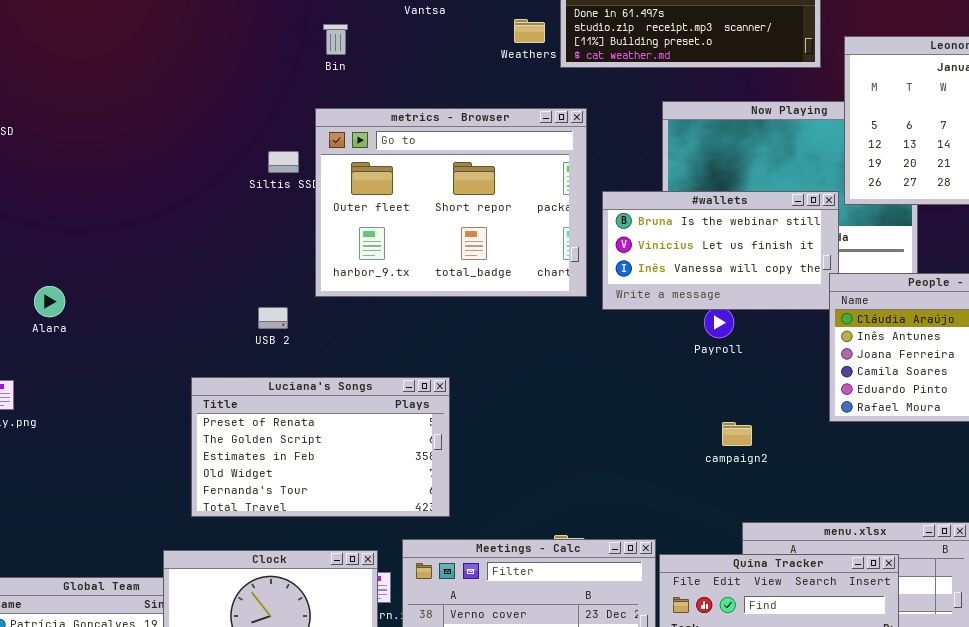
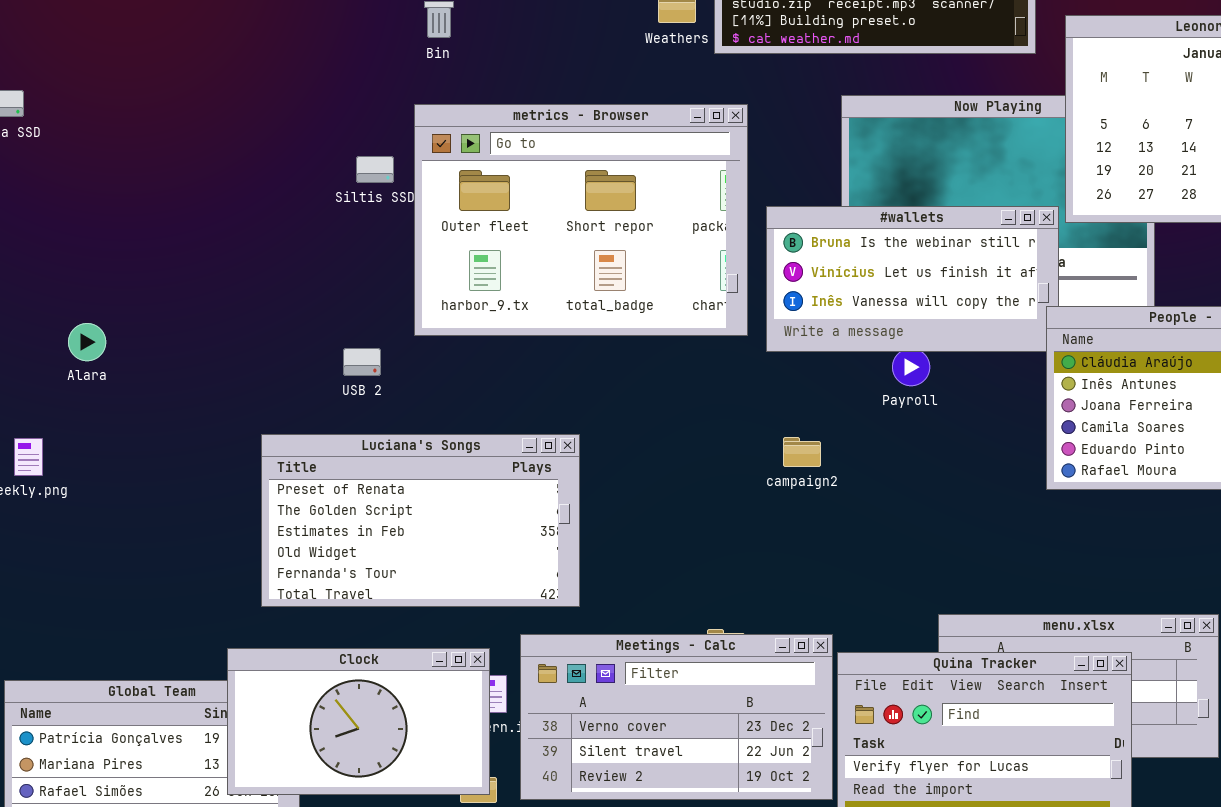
campaign2: [722,422,752,446] -> [783,437,821,467], moved

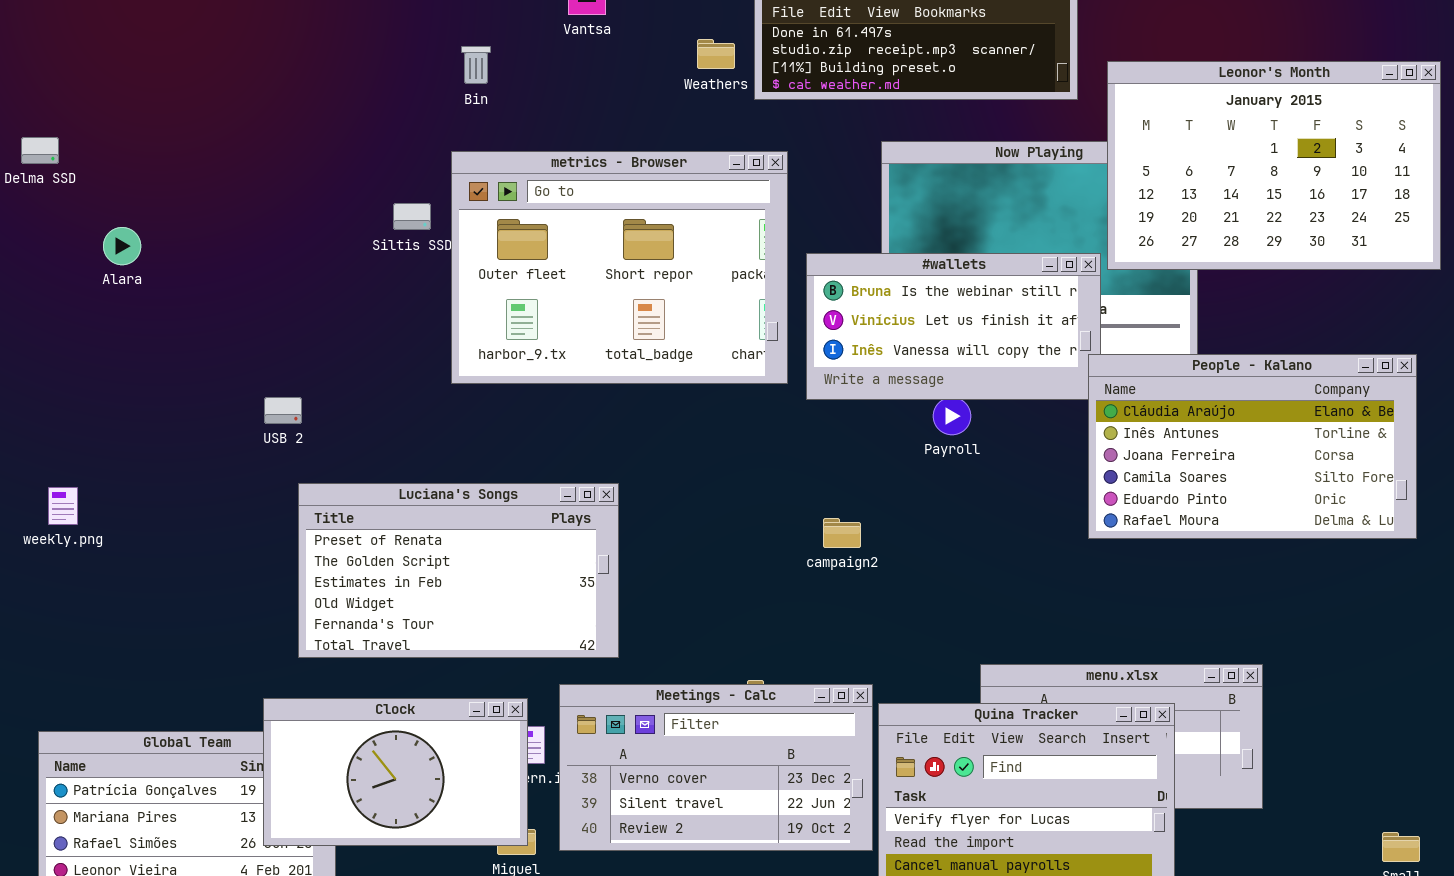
Alara: [68,323,106,361] -> [103,227,141,265], moved
USB 2: [343,348,381,376] -> [264,397,302,424], moved
campaign2: [783,437,821,467] -> [823,518,861,548], moved

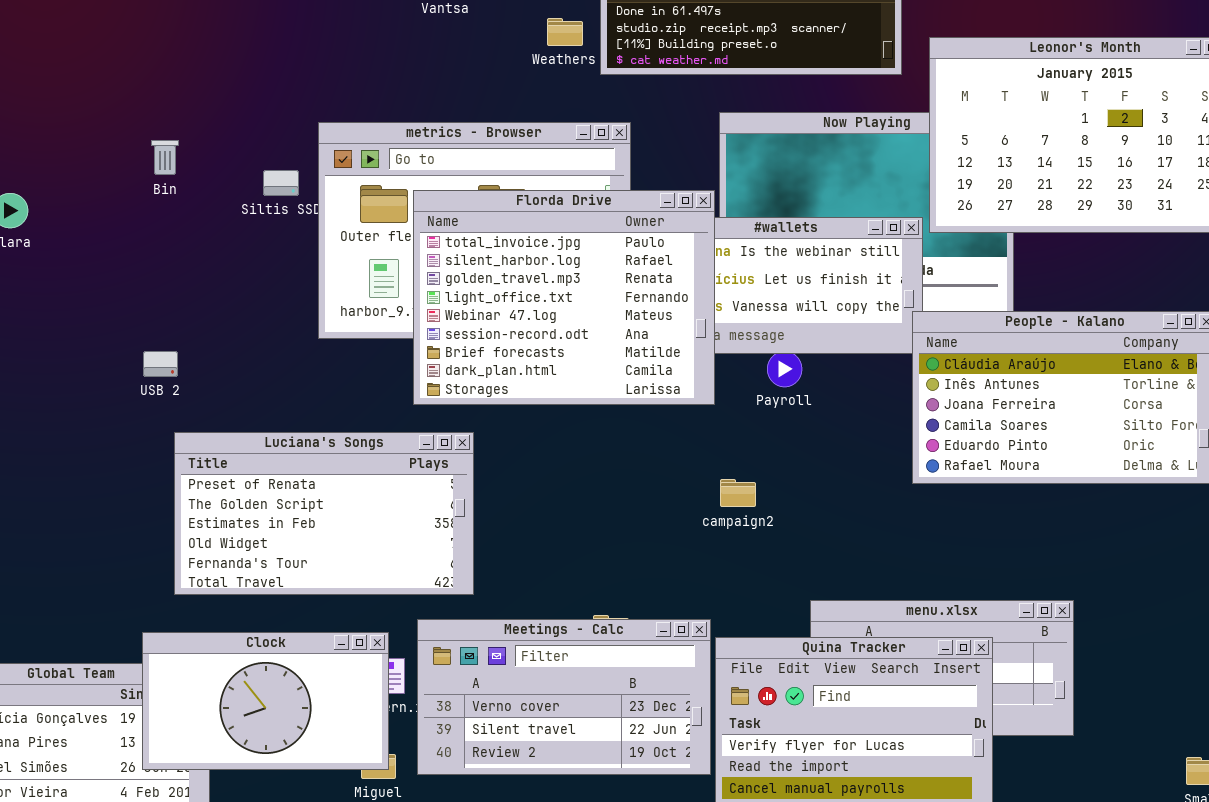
Bin: [461,46,491,84] -> [151,140,179,175], moved
Florda Drive: none -> [413,190,715,405], opened
campaign2: [823,518,861,548] -> [720,479,756,507], moved

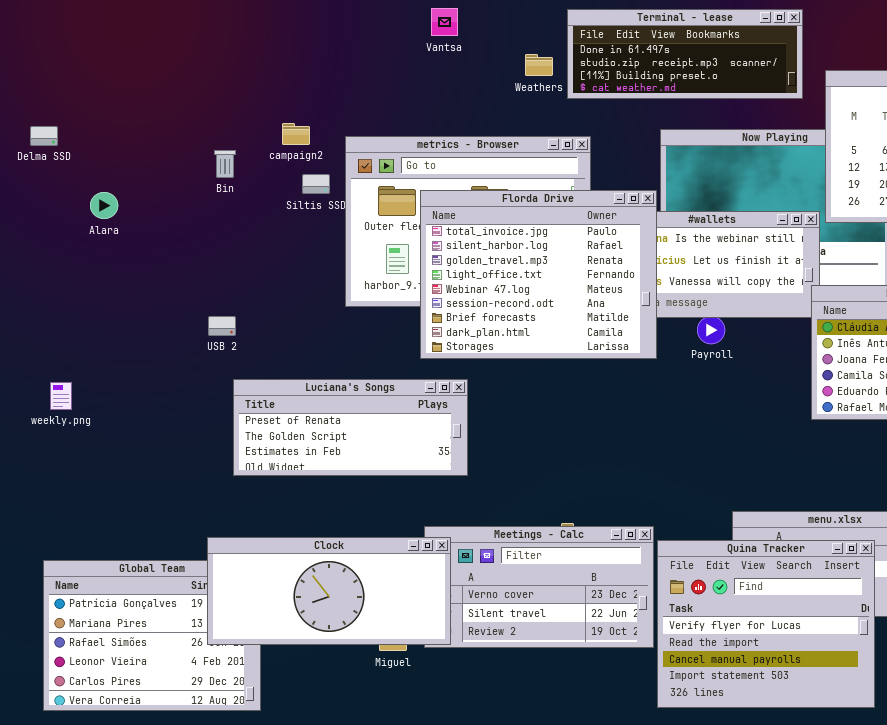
Luciana's Songs: [174,432,474,595] -> [233,379,468,476], resized
campaign2: [720,479,756,507] -> [282,123,310,145], moved
Clock: [142,632,389,770] -> [207,537,451,645], resized

